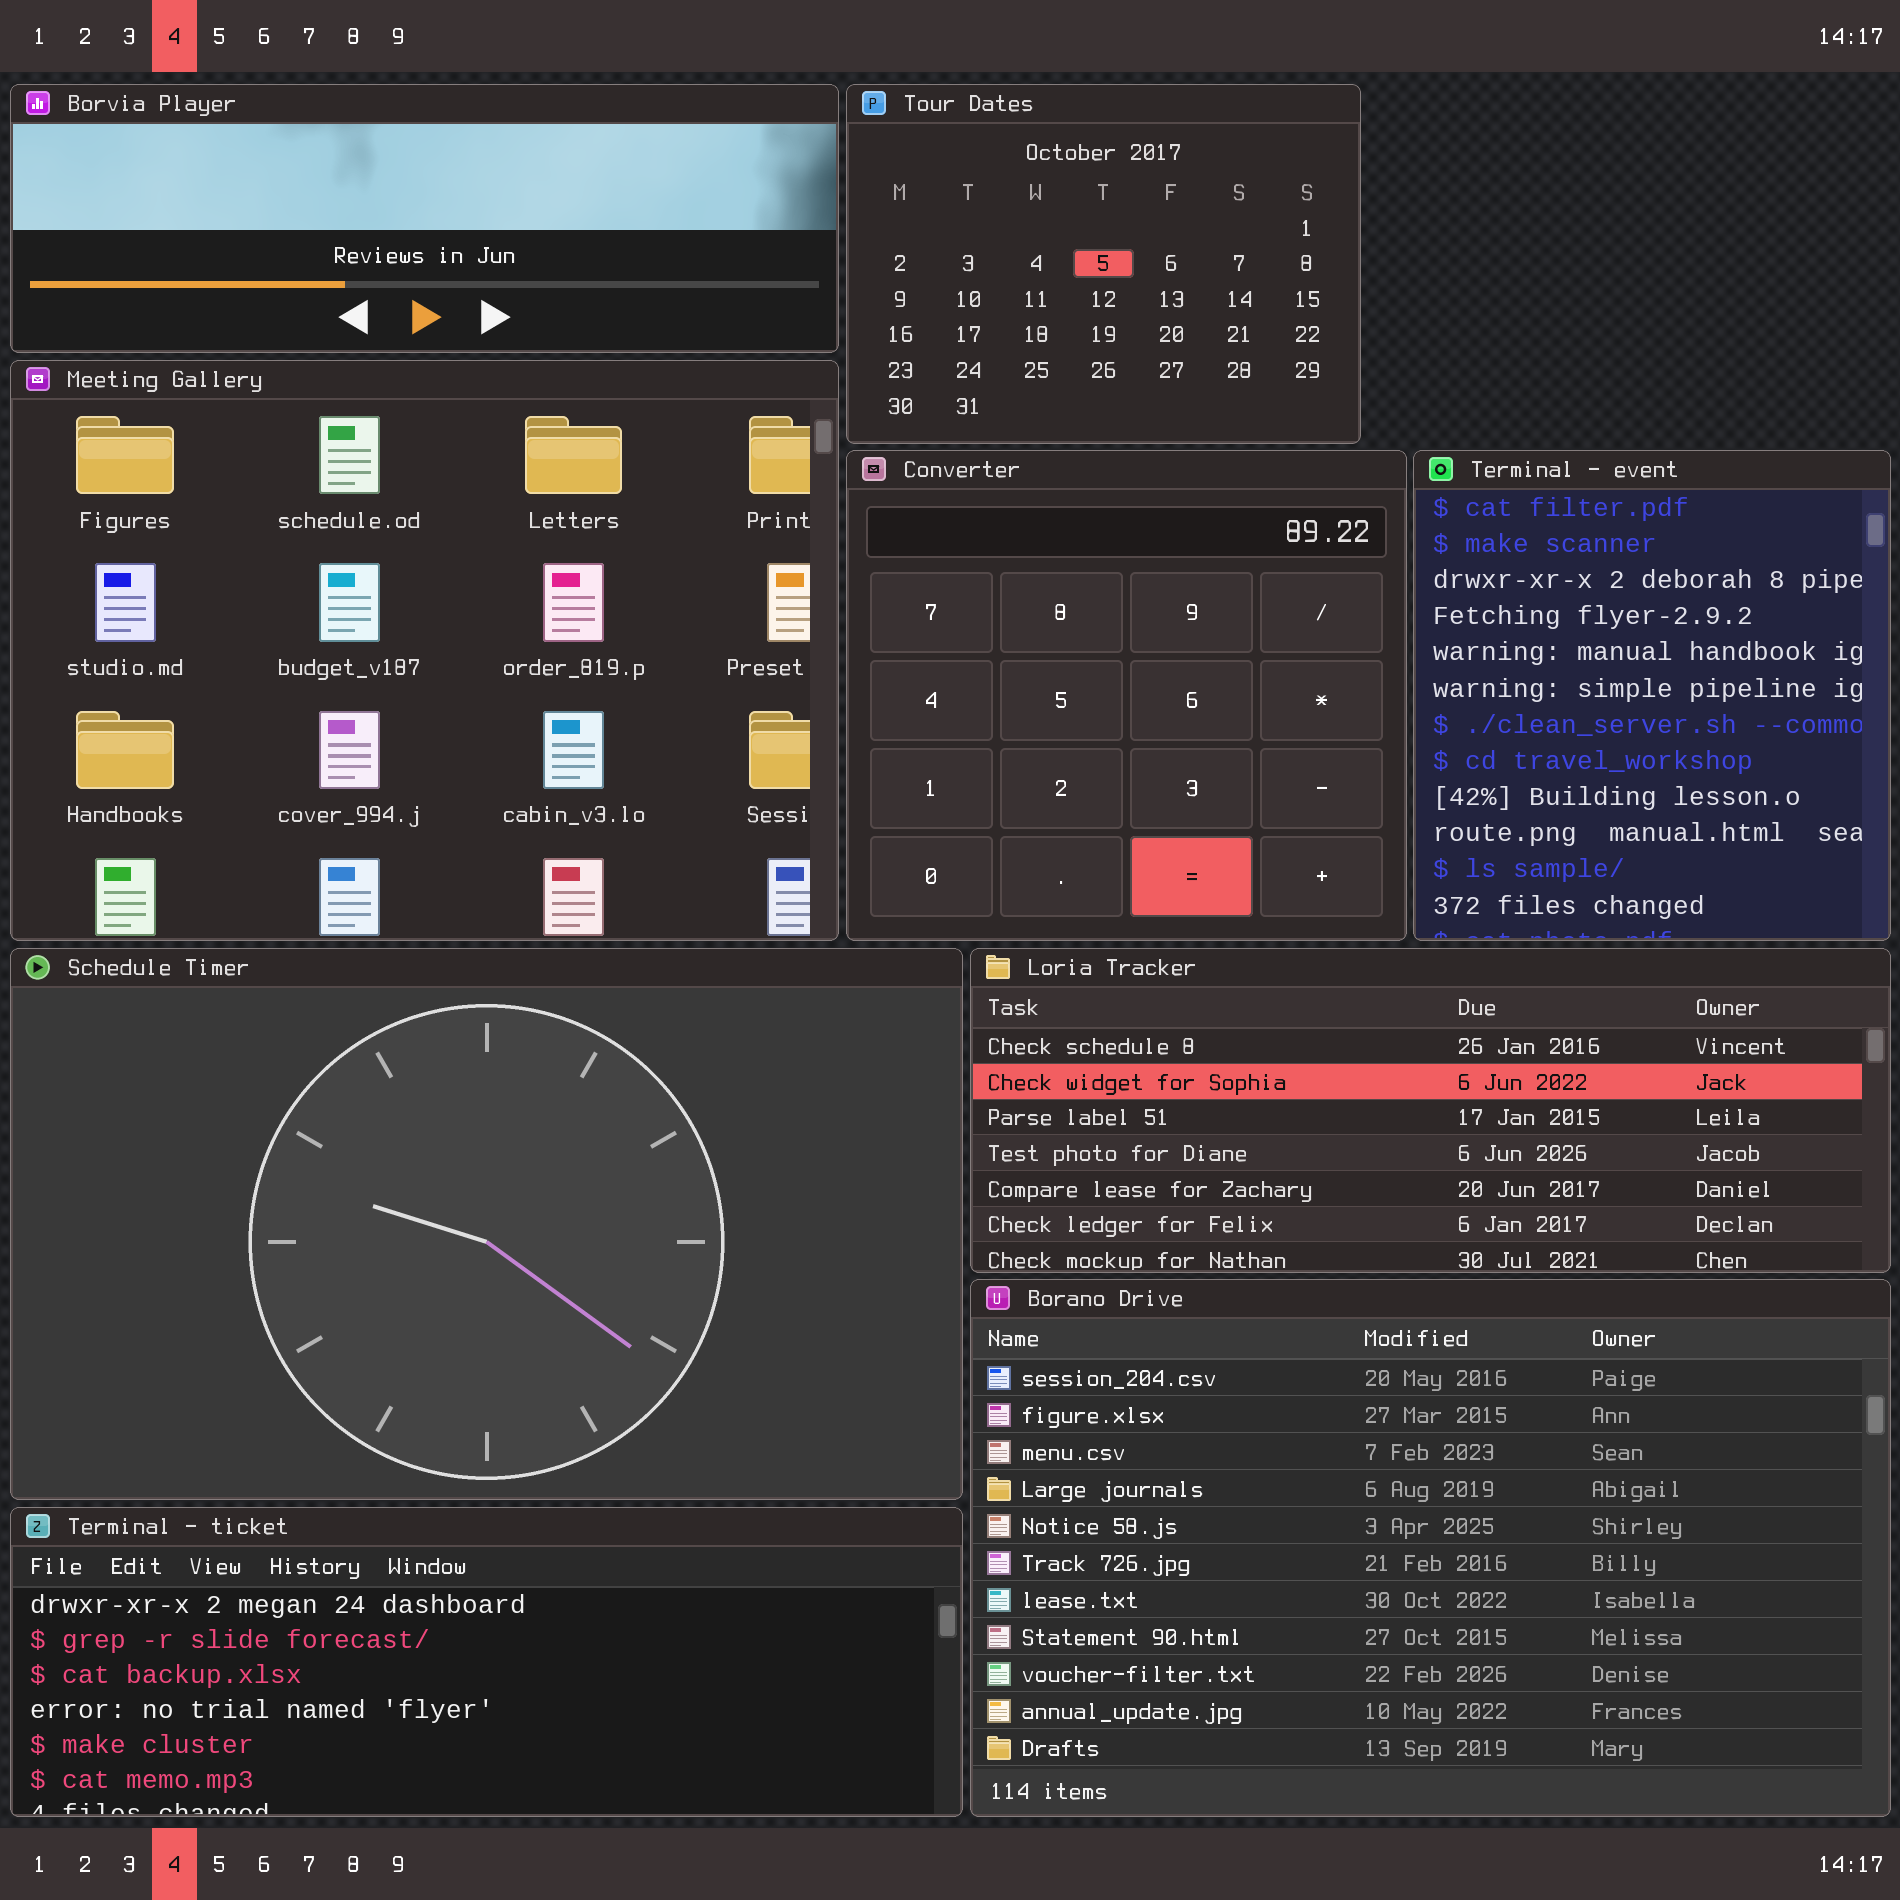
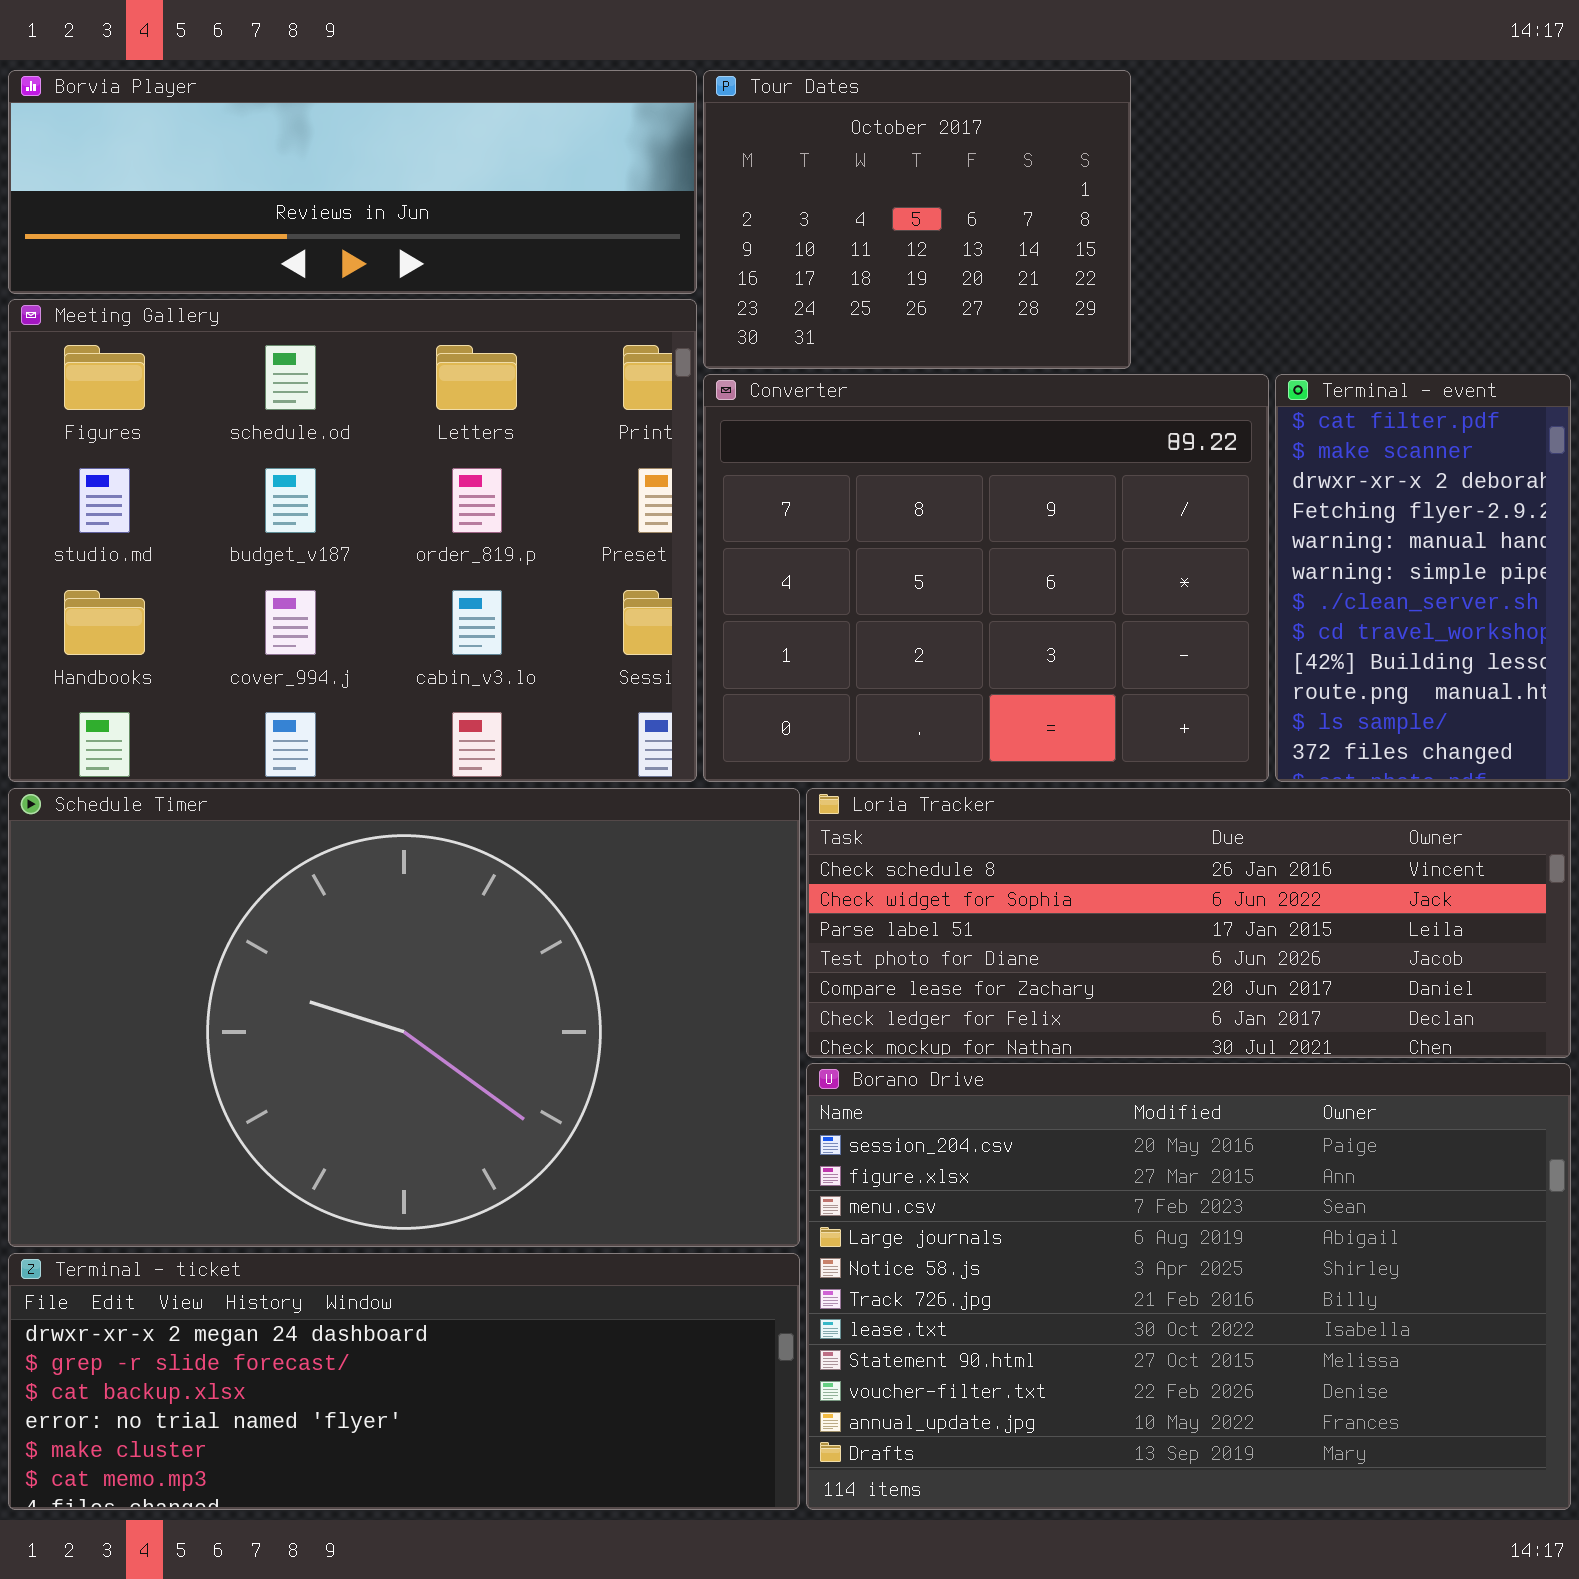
Converter: [846,450,1407,941] -> [703,374,1269,782], resized
Terminal - event: [1413,450,1891,941] -> [1275,374,1571,782], resized

